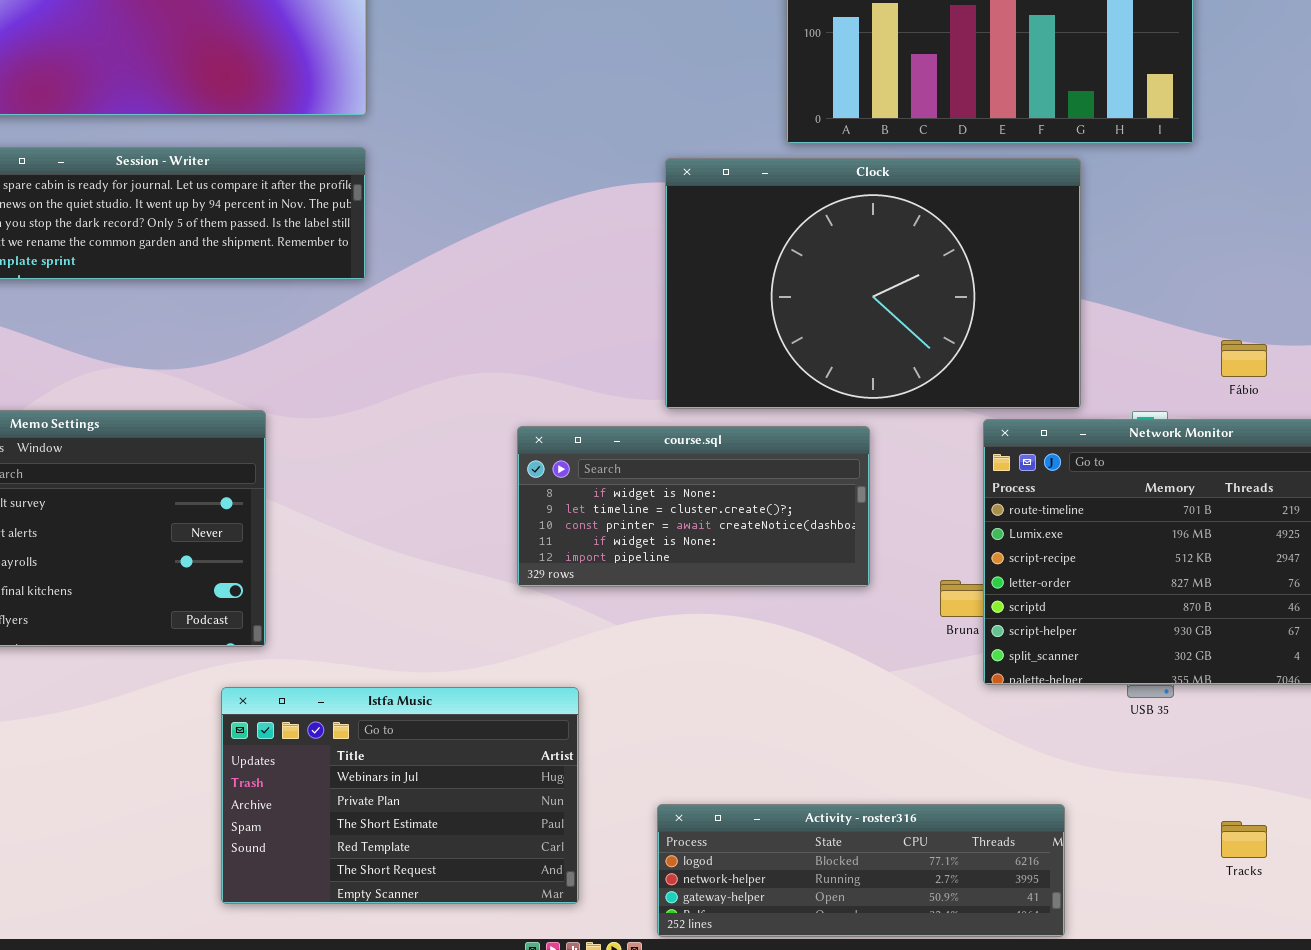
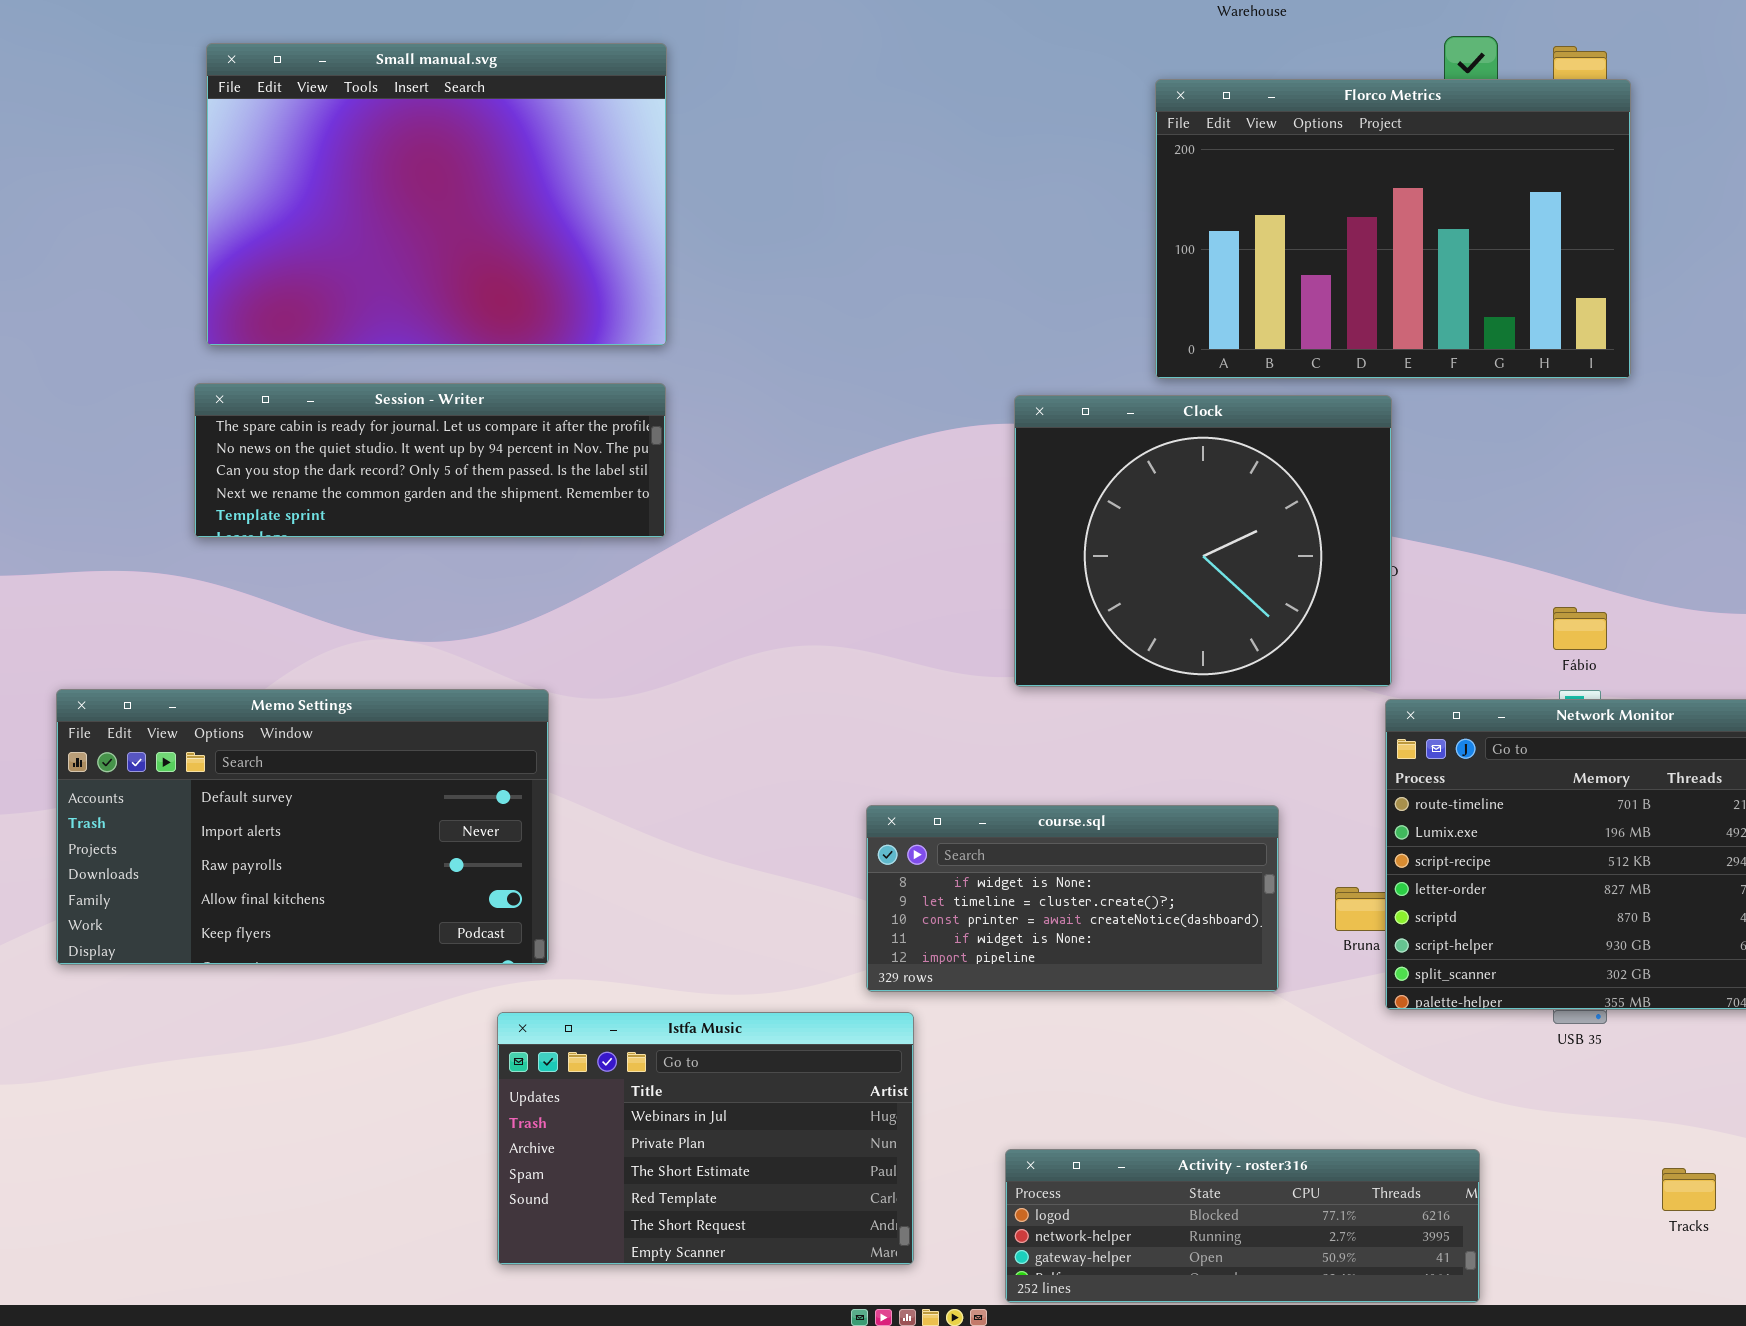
Clock: [665,158,1081,409] -> [1014,395,1392,687], resized
Fábio: [1221,340,1267,377] -> [1553,607,1607,650], moved
course.sql: [517,426,870,587] -> [866,805,1279,992], moved

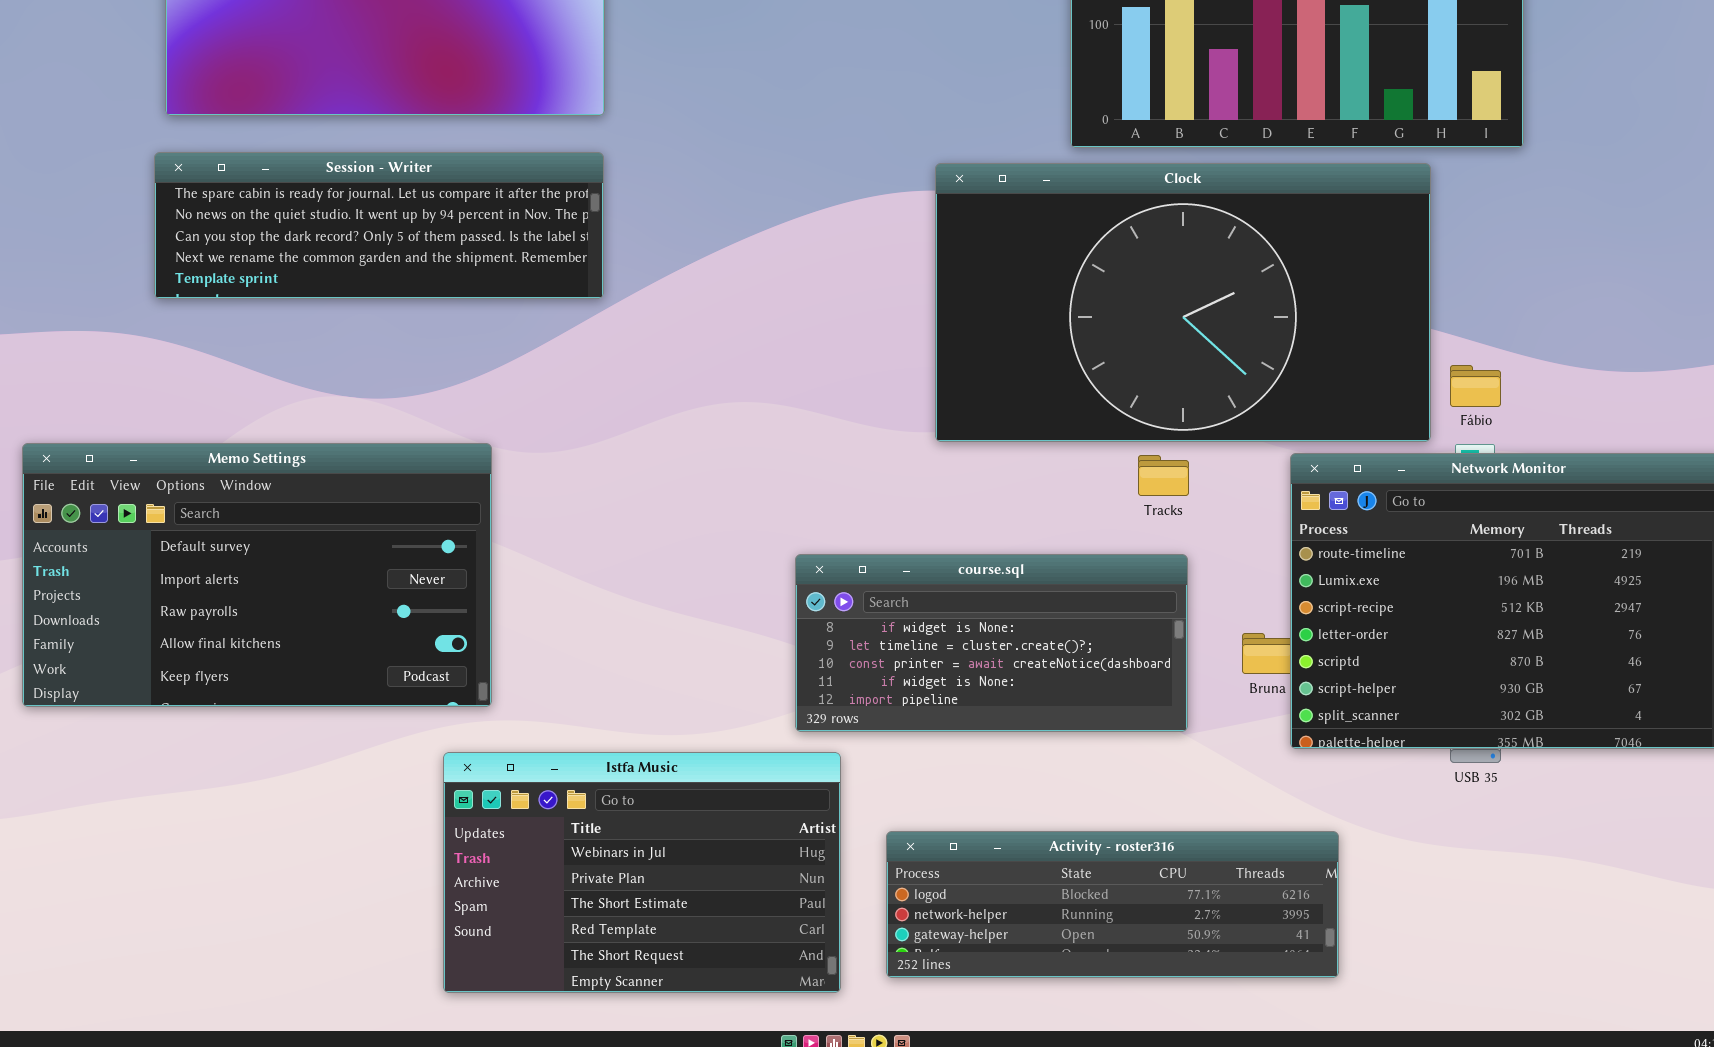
Clock: [1014,395,1392,687] -> [935,163,1431,442], resized
Activity - roster316: [1005,1149,1480,1303] -> [886,831,1339,978], moved
Tracks: [1662,1168,1716,1211] -> [1138,455,1189,496], moved

